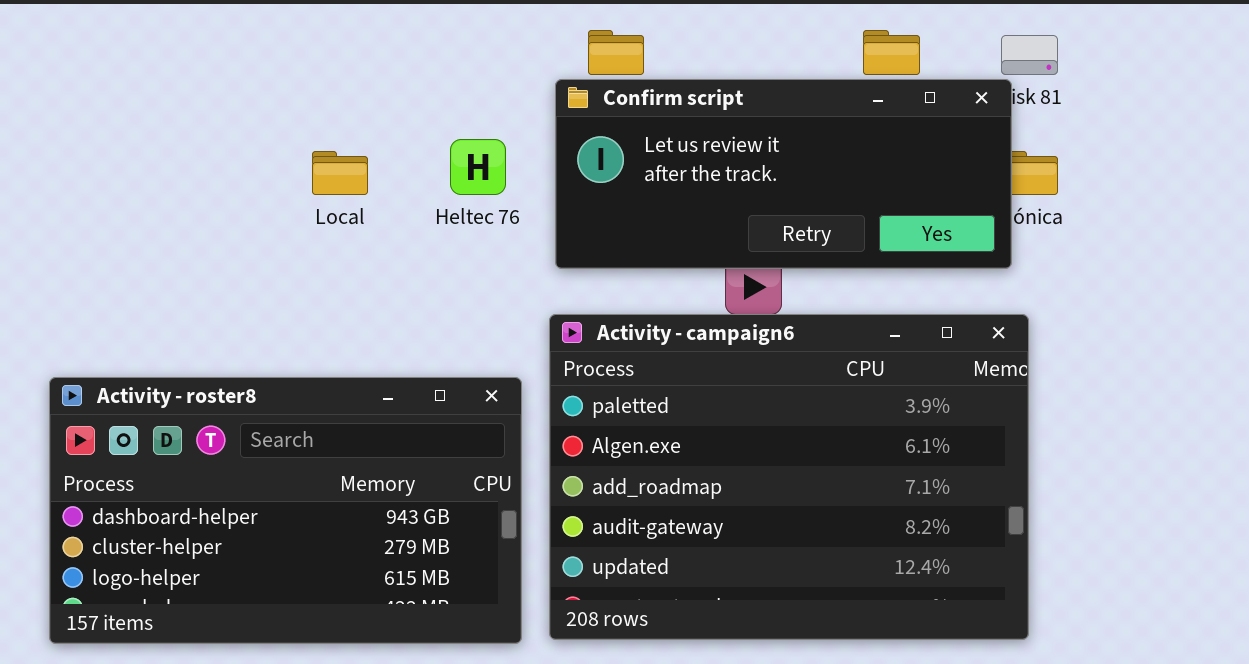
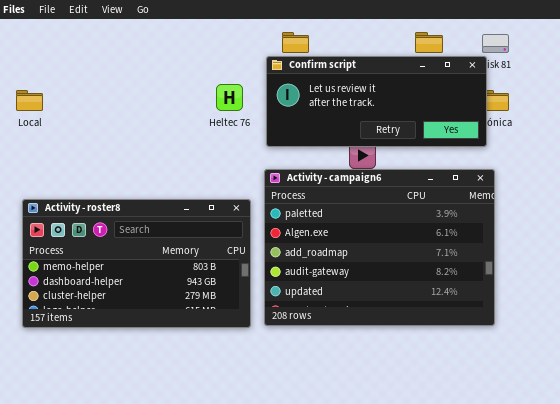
Local: [312,151,368,195] -> [16,90,43,111], moved
Activity - roster8: [49,377,522,644] -> [22,199,251,328], scrolled up 1 row

